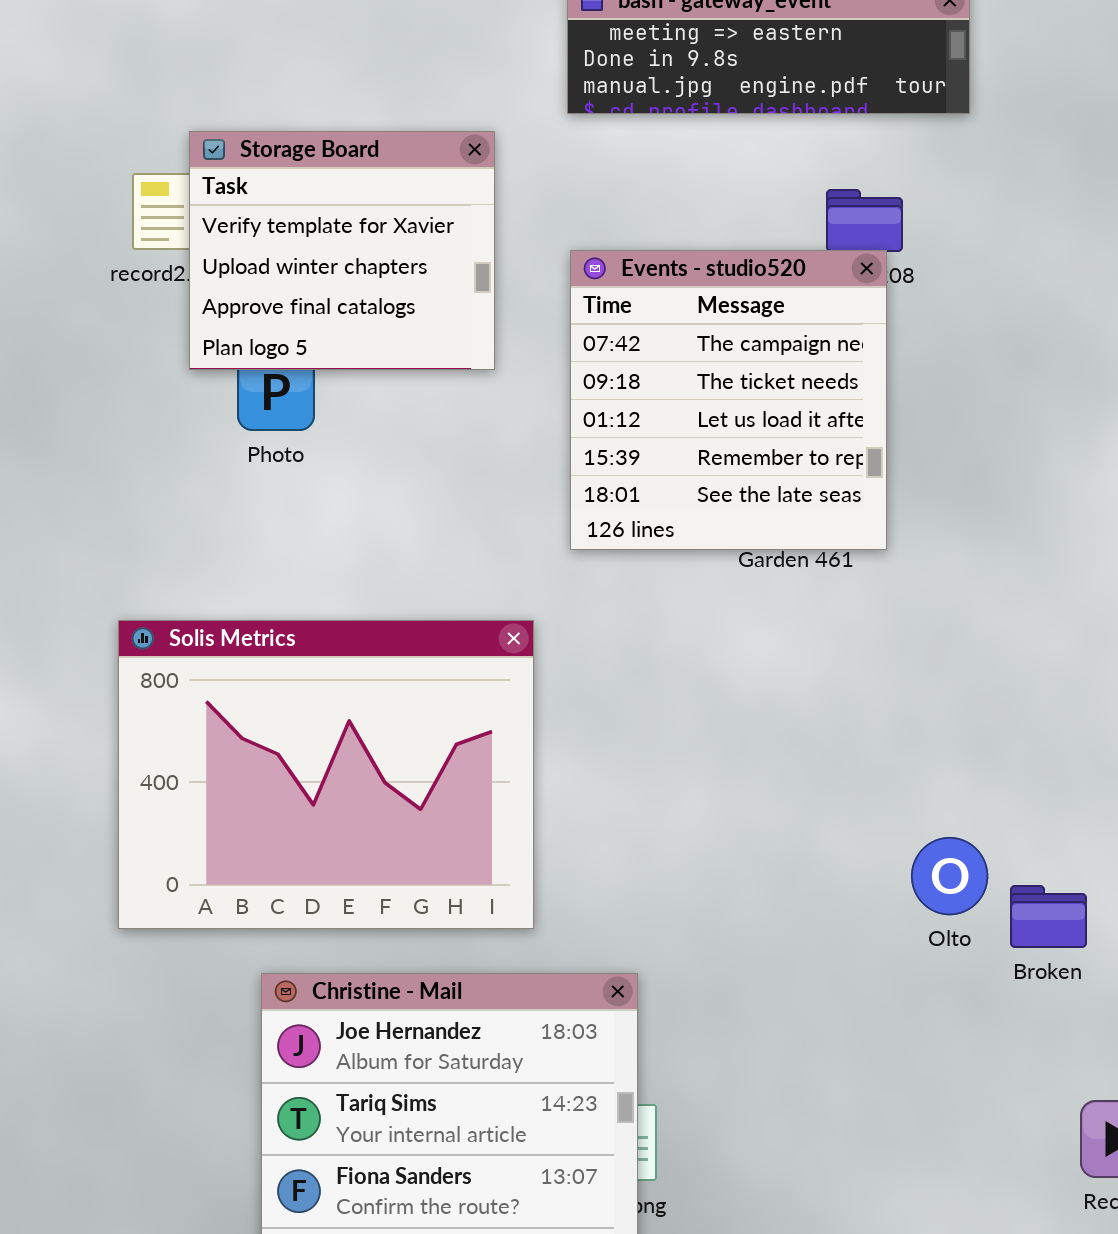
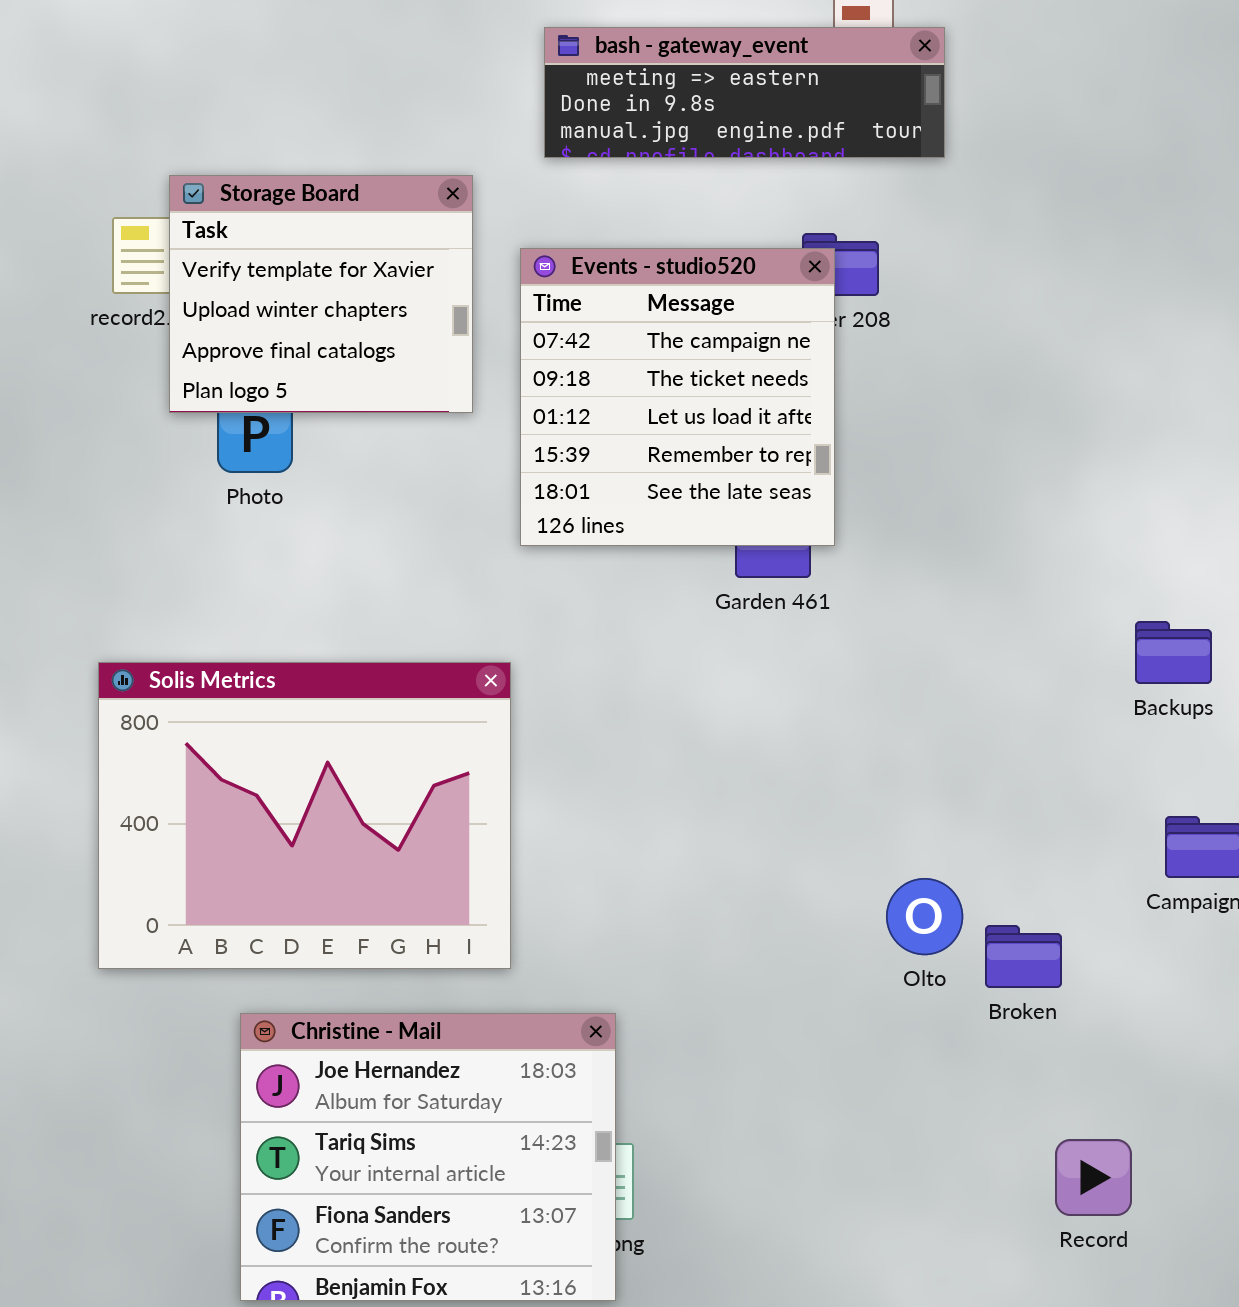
Events - studio520: [570,250,887,550] -> [520,248,835,546], moved

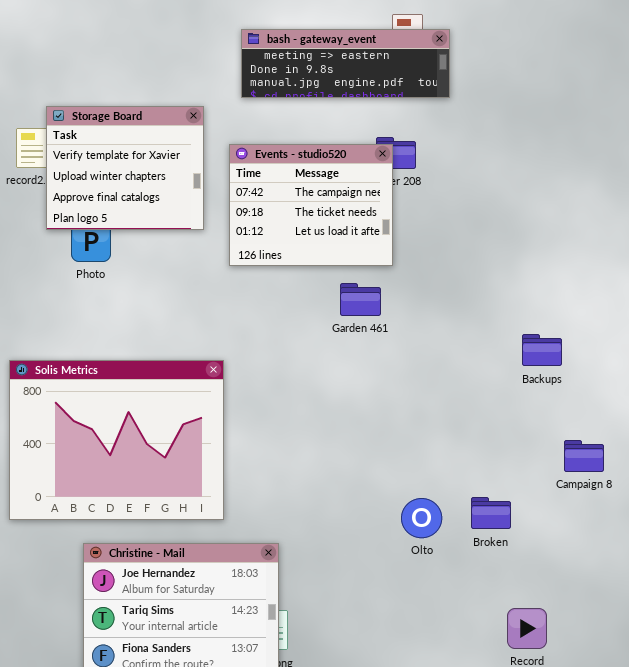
Events - studio520: [520,248,835,546] -> [229,144,393,266], resized
Backups: [1135,621,1212,684] -> [522,334,562,366], moved
Olto: [886,878,963,955] -> [401,498,442,538], moved

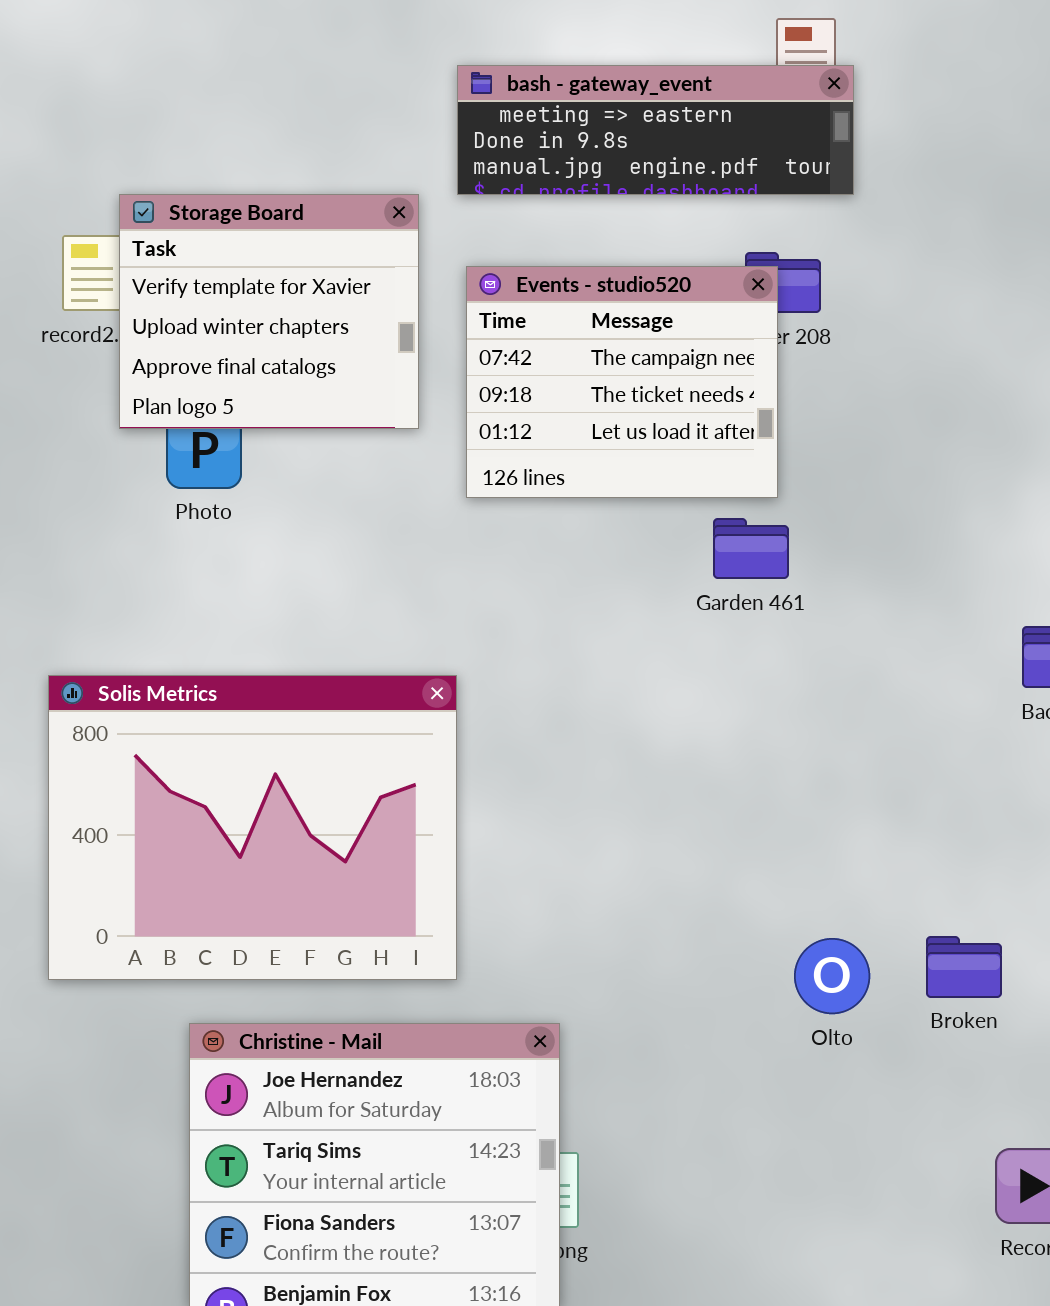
bash - gateway_event: [241,29,450,98] -> [457,65,854,195], moved
Garden 461: [340,283,381,316] -> [713,518,789,579], moved

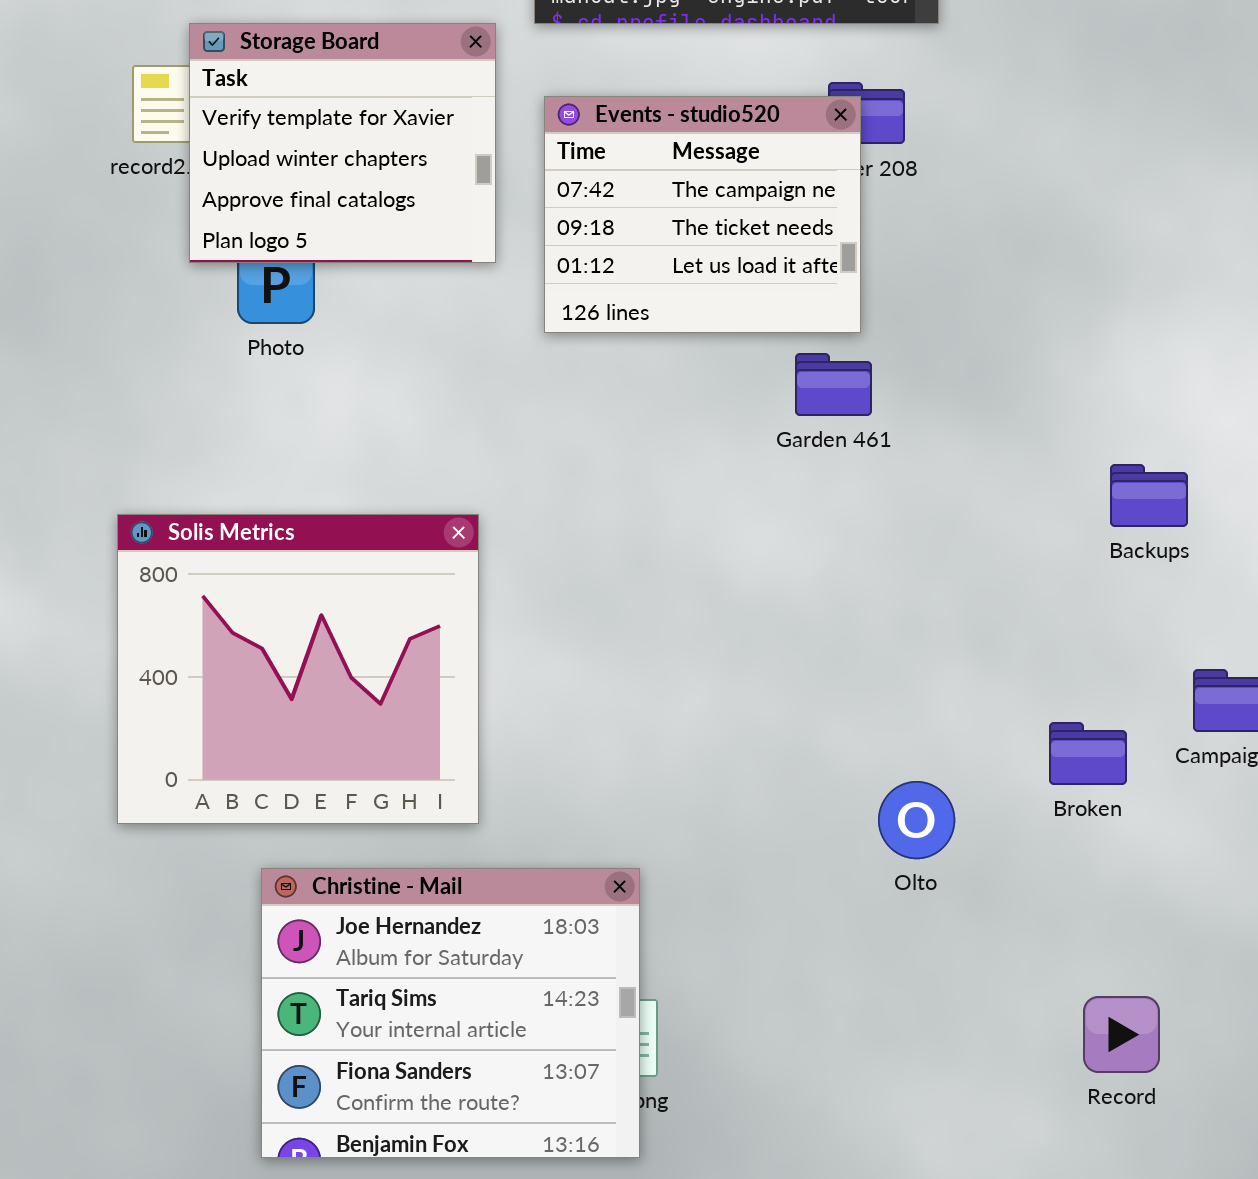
Solis Metrics: [48,675,457,980] -> [117,514,479,824], resized
Broken: [926,936,1002,998] -> [1049,722,1127,785], moved

